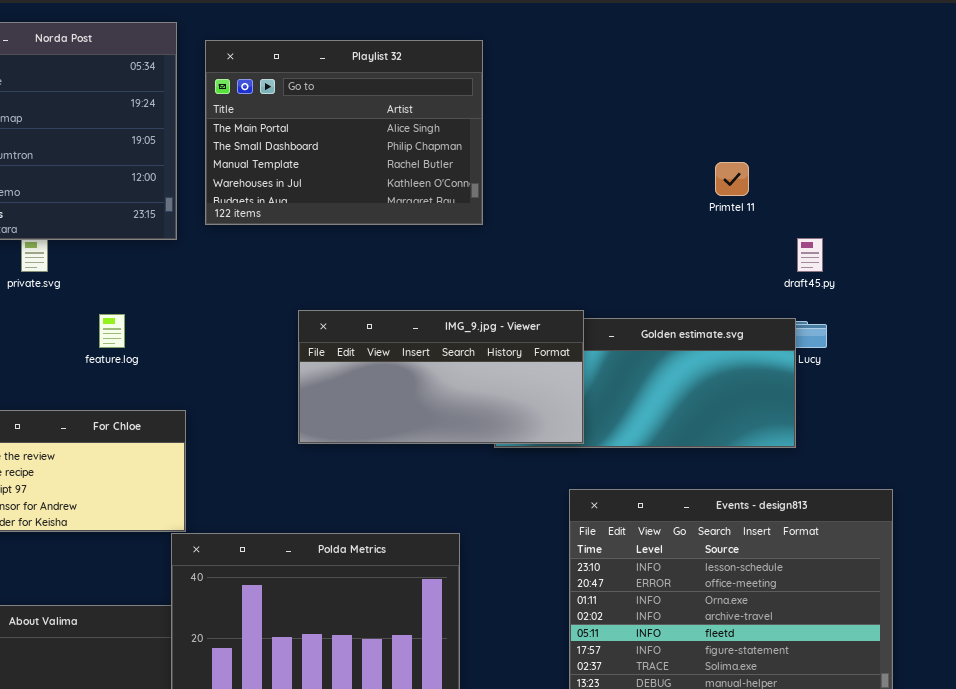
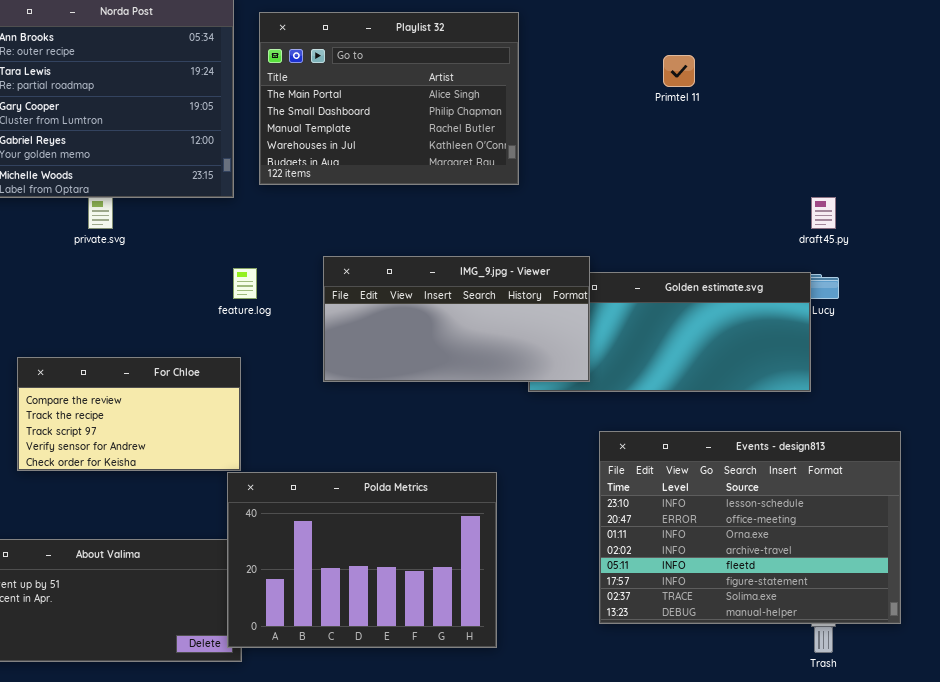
Primtel 11: [715,162,749,196] -> [663,55,695,87], moved
IMG_9.jpg - Viewer: [298,310,584,444] -> [323,256,590,382], moved
feature.log: [99,314,125,348] -> [233,268,257,299], moved

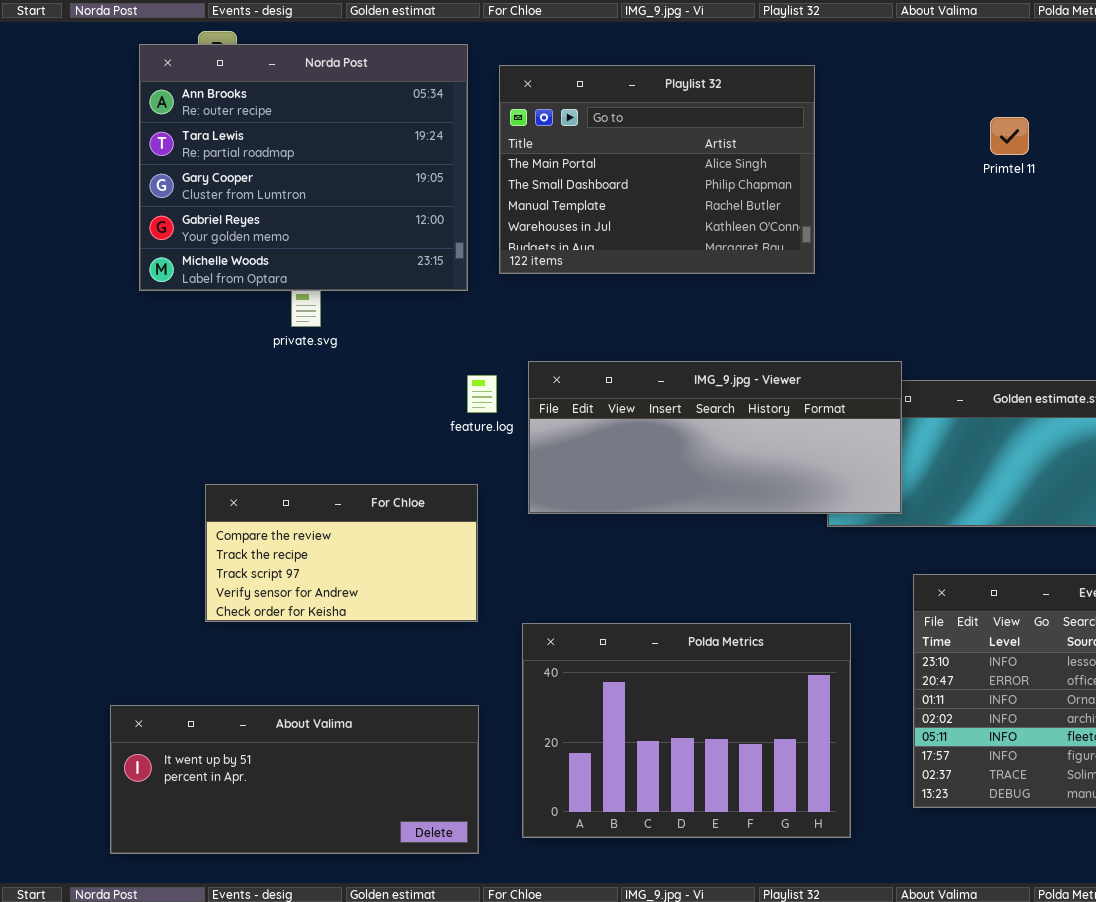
IMG_9.jpg - Viewer: [323,256,590,382] -> [528,361,902,514], resized
Polda Metrics: [227,472,497,648] -> [522,623,851,838], moved

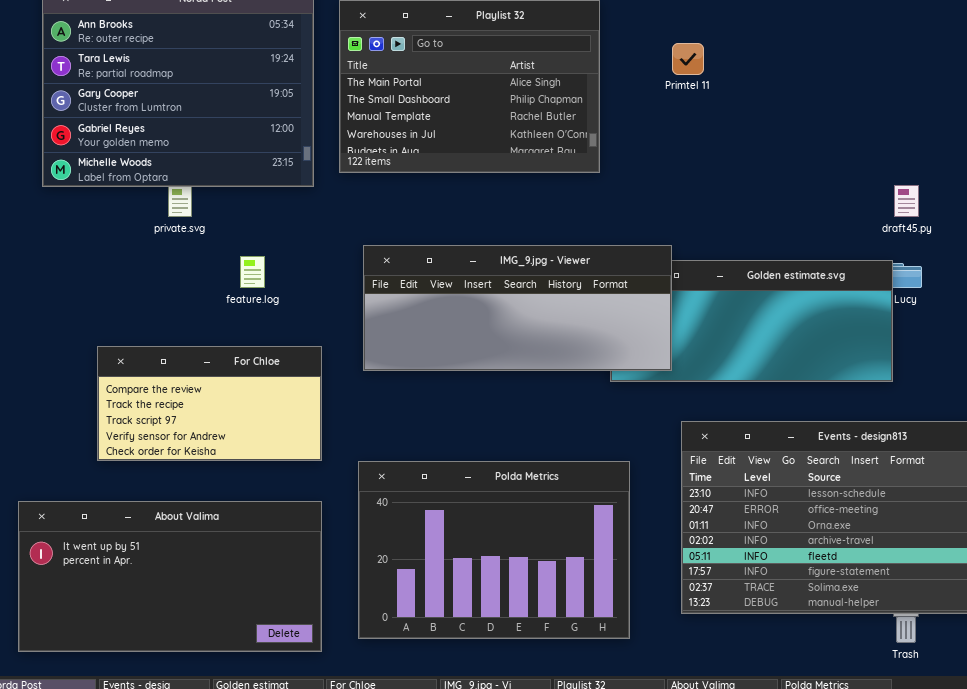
Primtel 11: [990,117,1029,155] -> [672,43,704,75], moved
feature.log: [467,375,497,413] -> [240,256,265,288], moved
About Valima: [110,705,479,854] -> [18,501,322,652], resized

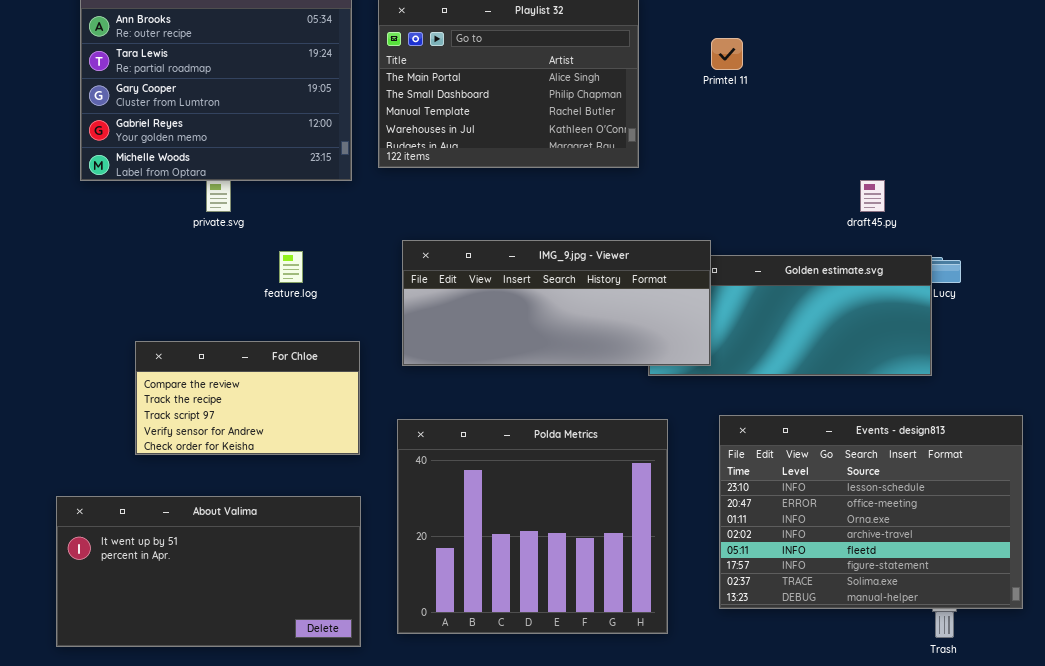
draft45.py: [894,185,919,217] -> [860,180,885,212], moved
Polda Metrics: [358,461,630,639] -> [397,419,668,634], resized

